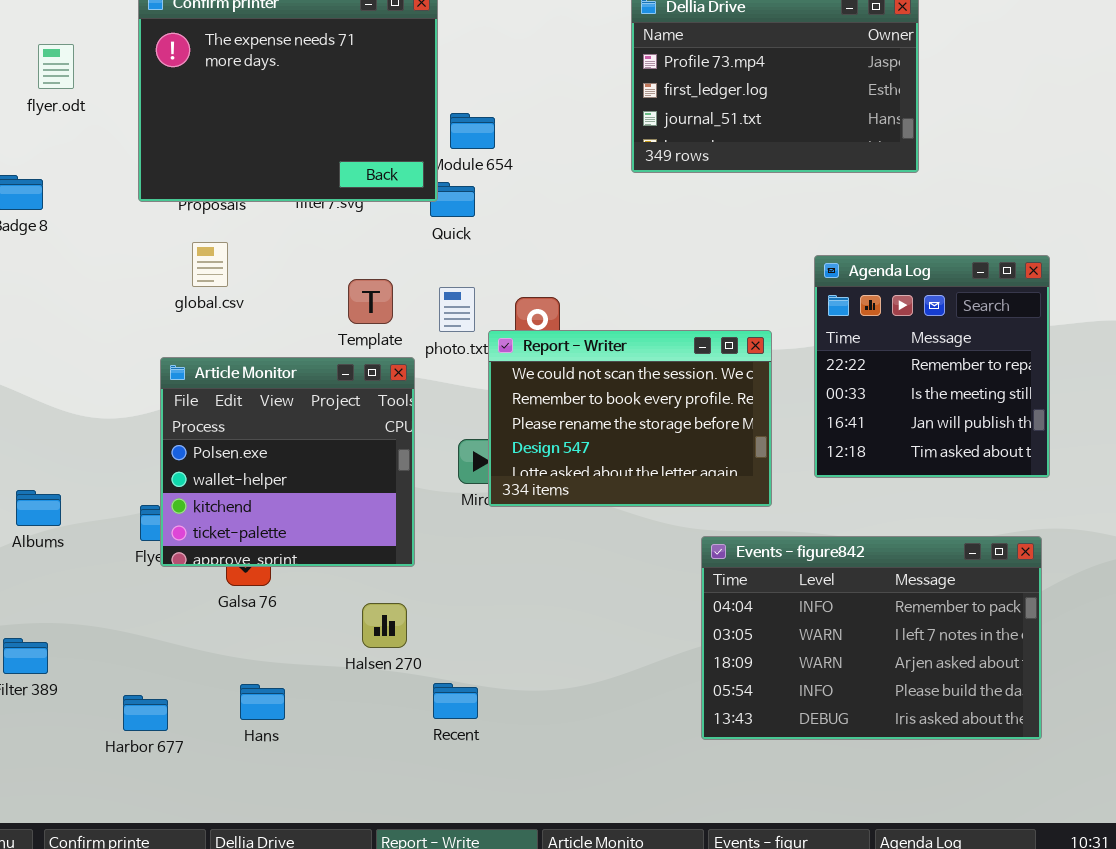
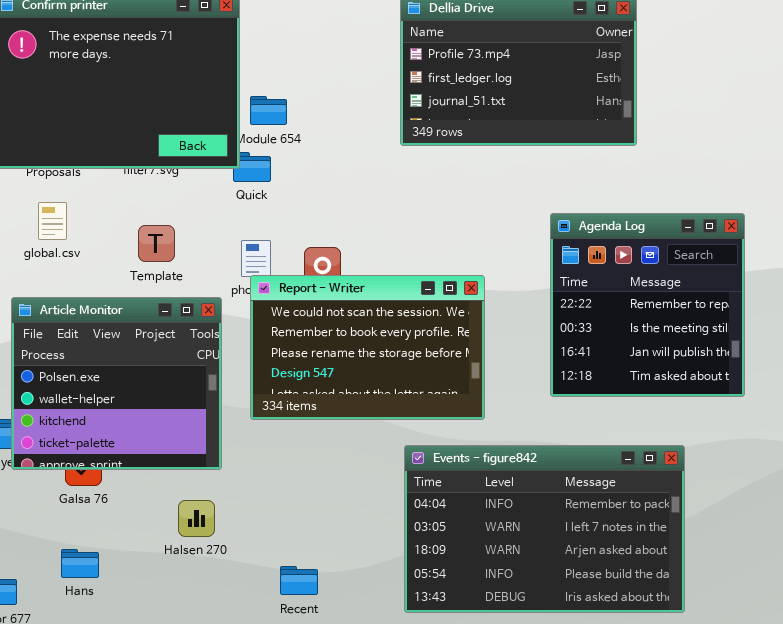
Template: [348,279,393,324] -> [138,225,175,262], moved
Report - Writer: [488,330,772,507] -> [250,275,485,420], moved
Events - figure842: [701,536,1042,740] -> [404,445,685,613], moved
Recent: [433,683,478,719] -> [280,566,318,595], moved
Hans: [240,684,285,720] -> [61,549,99,578], moved

